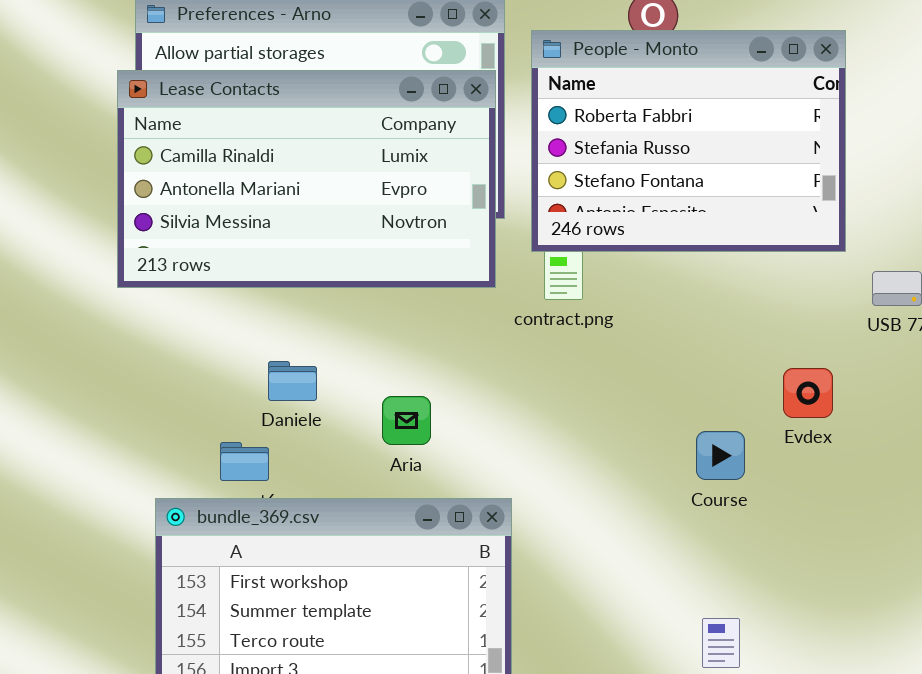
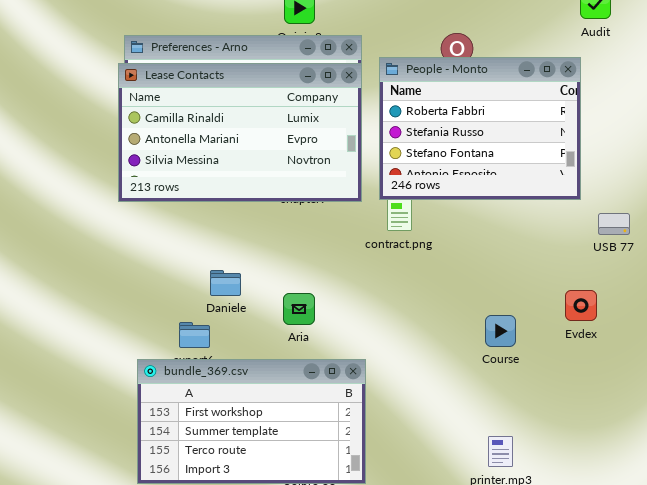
Lease Contacts: [117,70,496,288] -> [118,63,362,202], moved
Evdex: [783,368,833,418] -> [565,290,597,321], moved

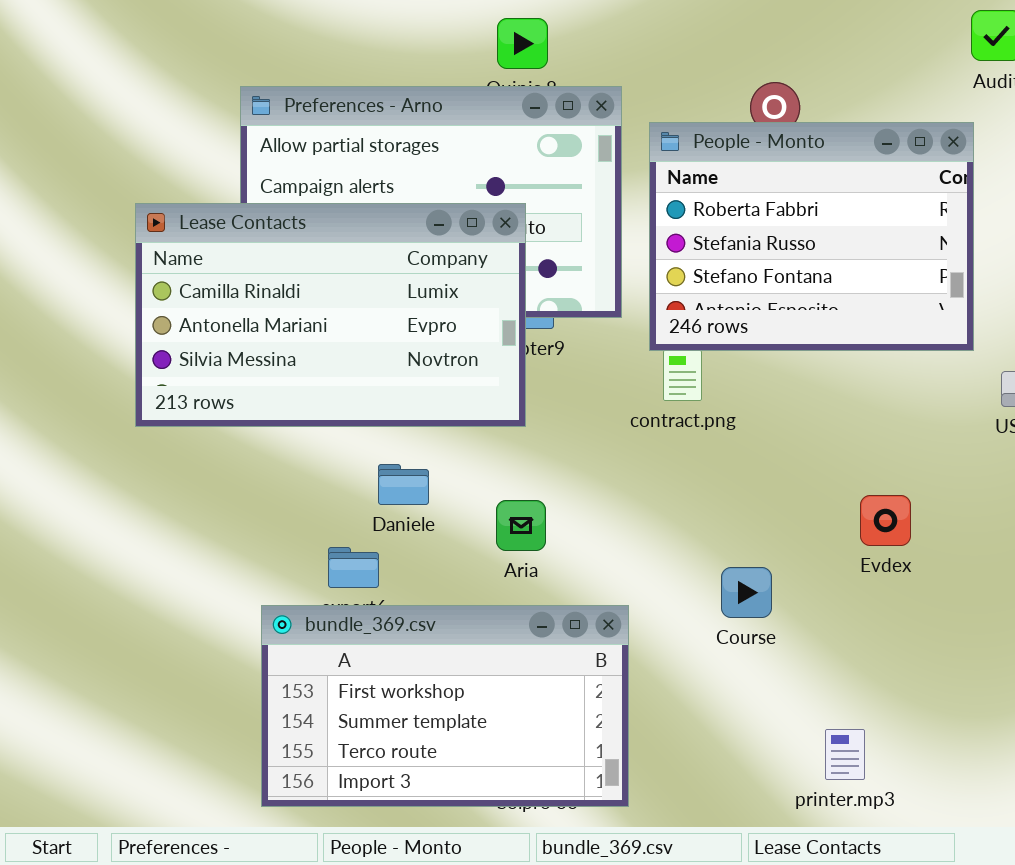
Lease Contacts: [118,63,362,202] -> [135,203,526,427], moved
Evdex: [565,290,597,321] -> [860,495,911,546], moved
Course: [485,315,516,347] -> [721,567,772,618], moved

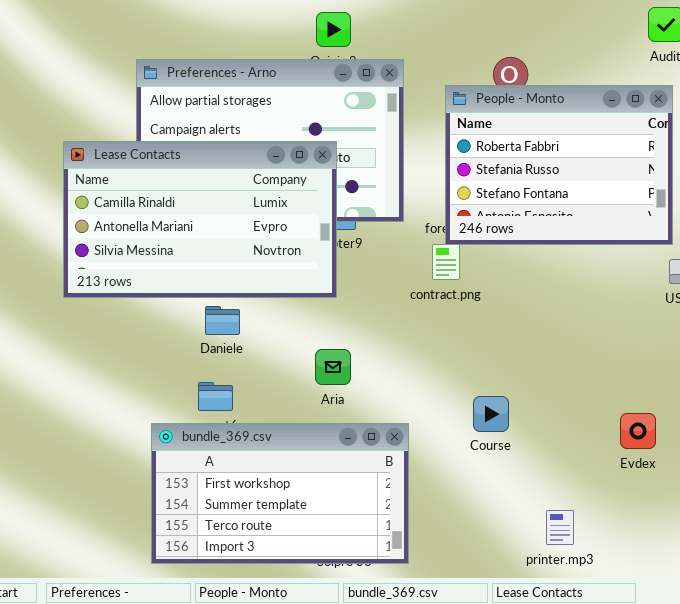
People - Monto: [649,122,974,351] -> [445,85,673,245], moved
Daniele: [378,464,429,505] -> [205,306,240,335], moved
Evdex: [860,495,911,546] -> [620,413,656,449], moved

